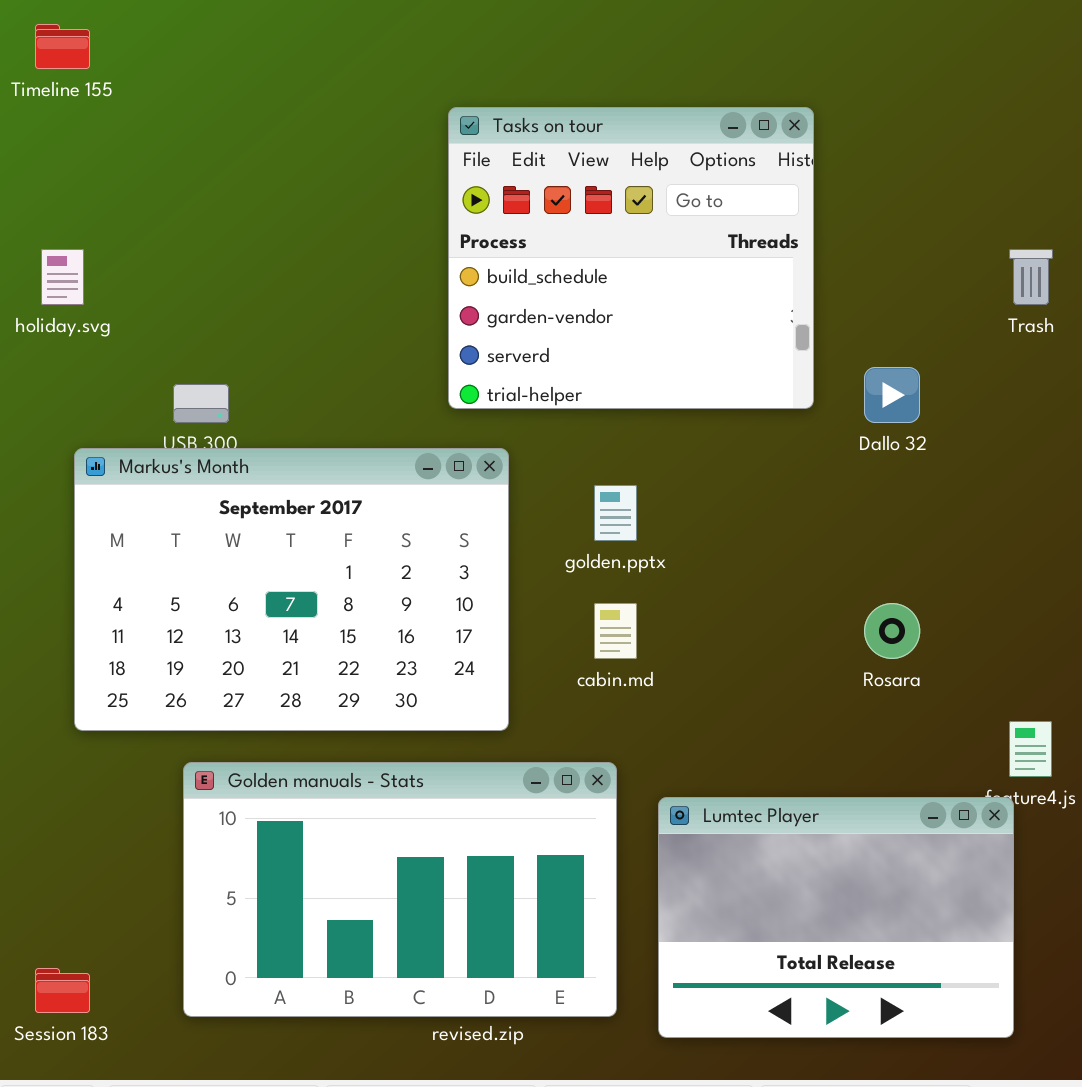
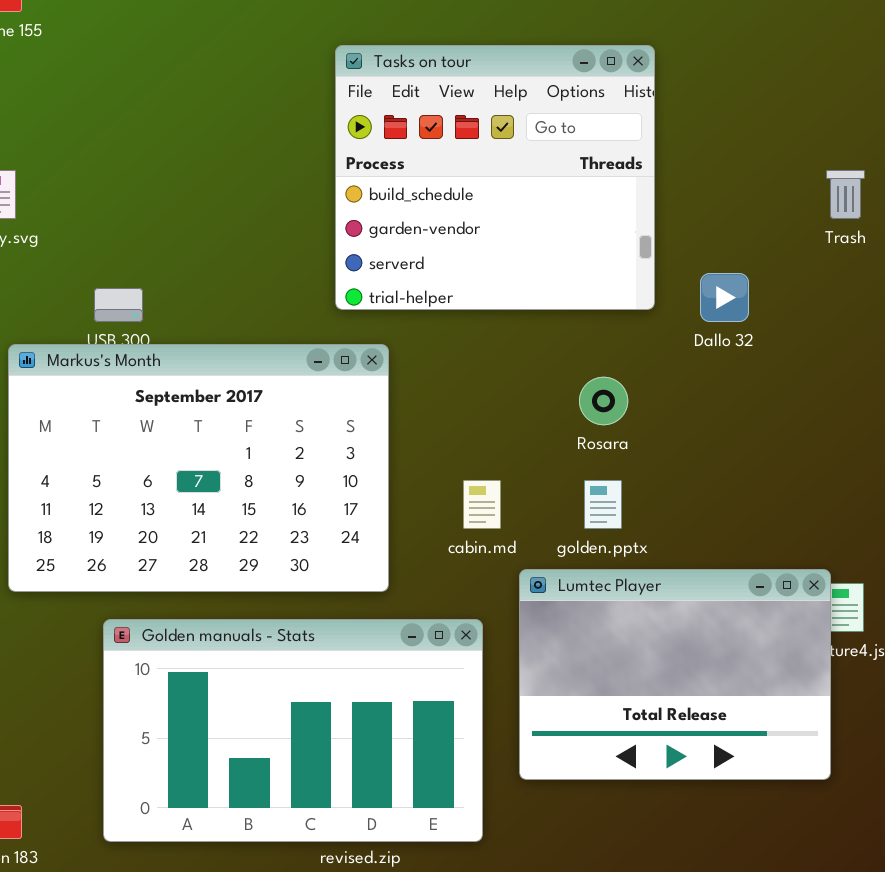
golden.pptx: [594,485,637,541] -> [584,480,622,529], moved
Rosara: [864,603,920,659] -> [579,377,628,425], moved
Lumtec Player: [658,797,1014,1038] -> [519,569,831,780], moved

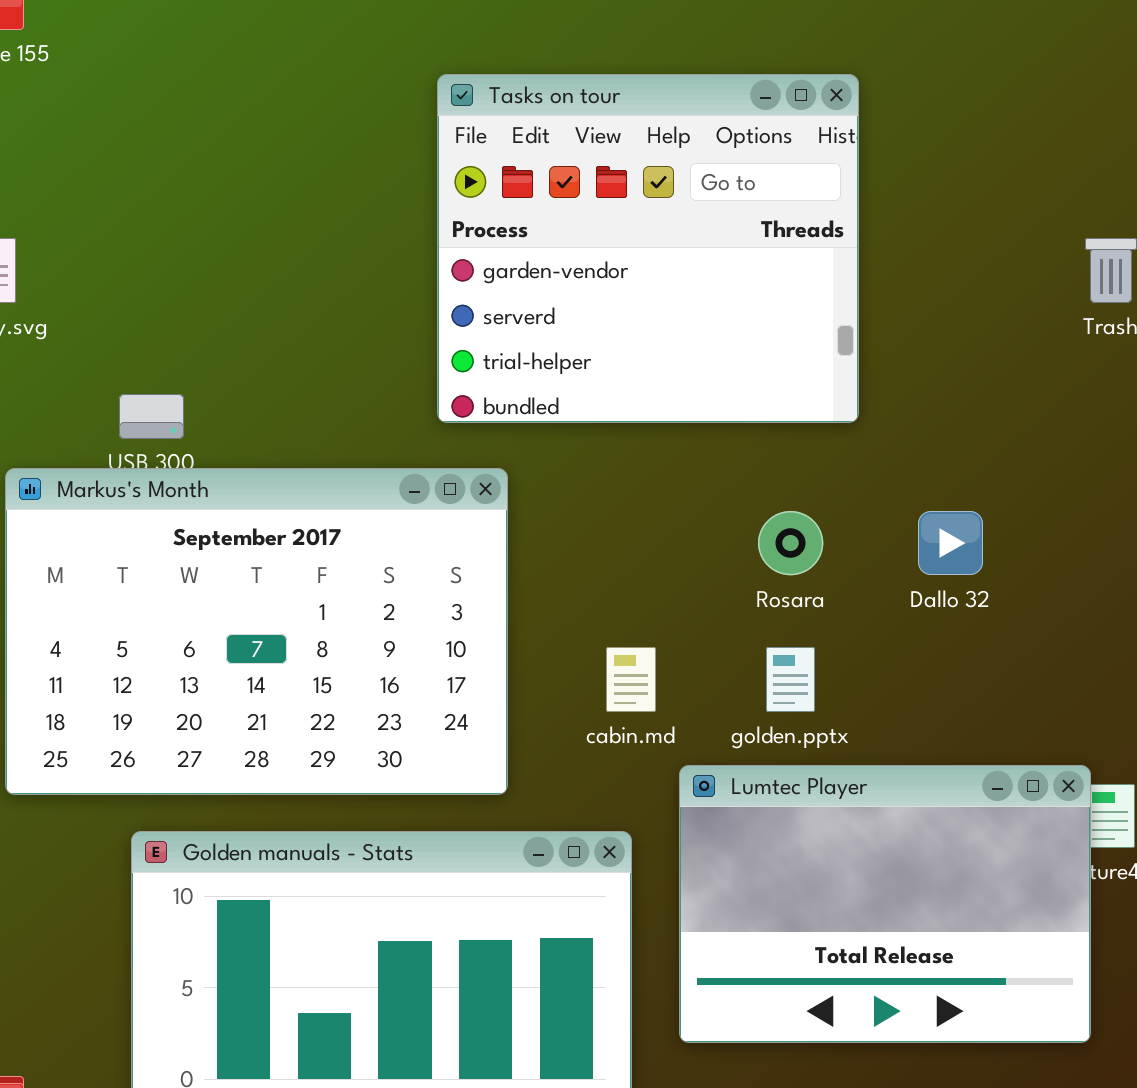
Tasks on tour: [335,45,655,310] -> [437,74,859,423], scrolled down 1 row
Dallo 32: [700,273,749,322] -> [918,511,983,575], moved

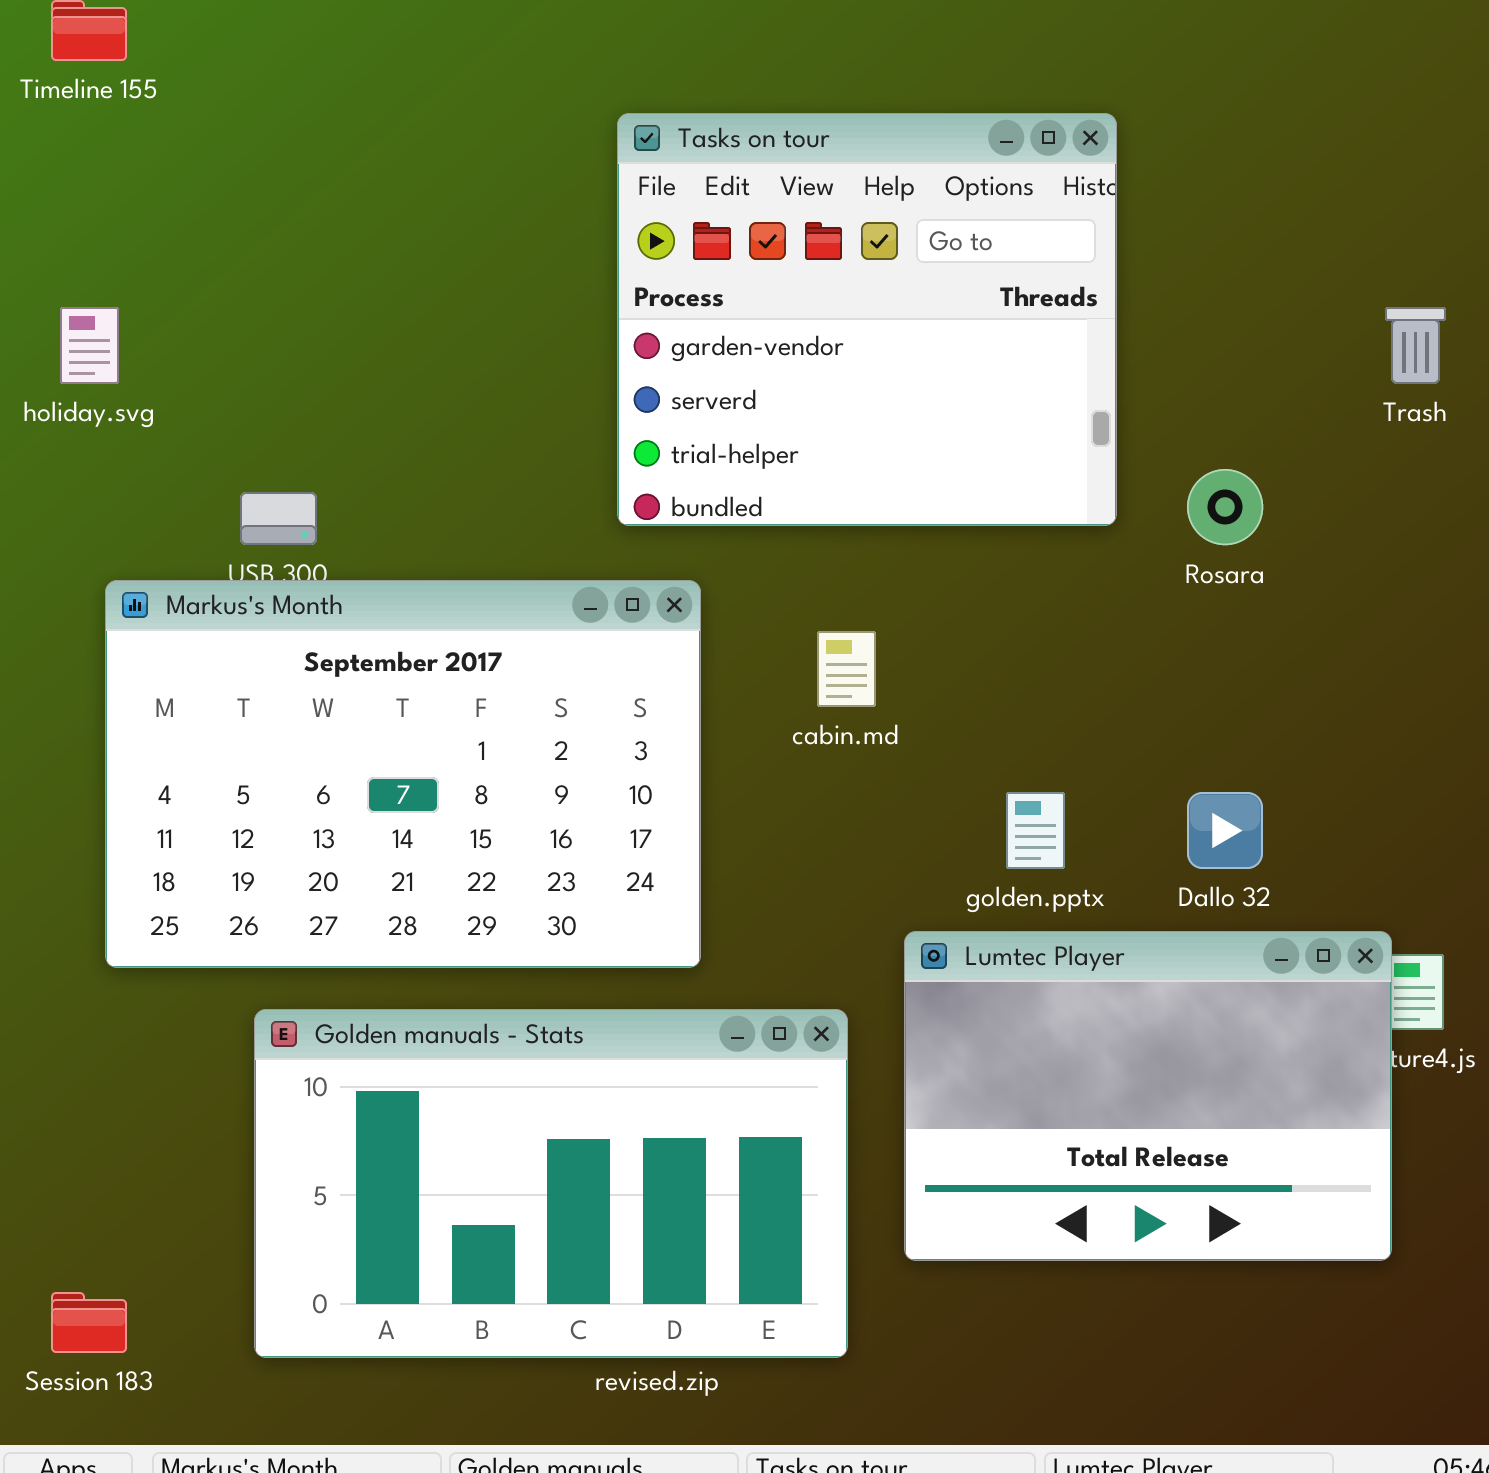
Rosara: [758,511,823,575] -> [1187,469,1263,545], moved
Dallo 32: [918,511,983,575] -> [1187,792,1263,869], moved
cabin.md: [606,647,656,712] -> [817,631,876,707], moved

